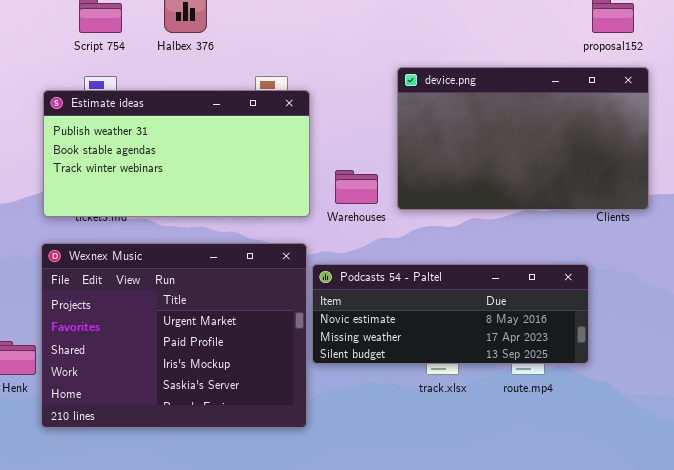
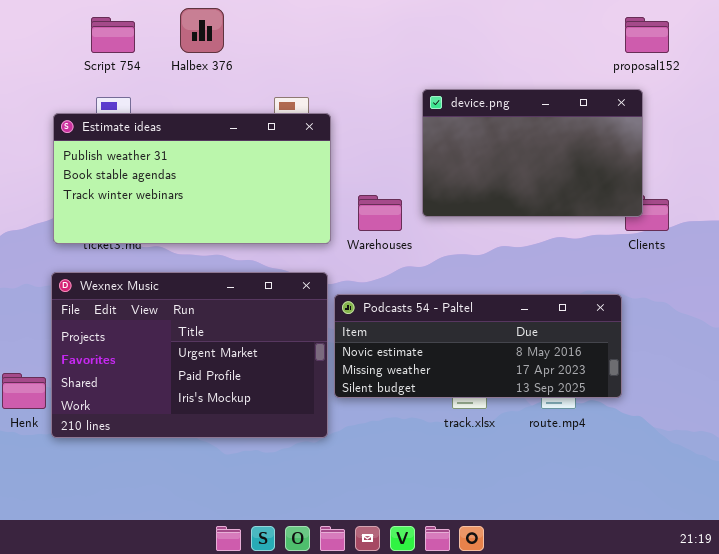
device.png: [397,67,649,210] -> [422,89,643,217], resized
Wexnex Music: [41,243,307,428] -> [51,272,328,438], resized

